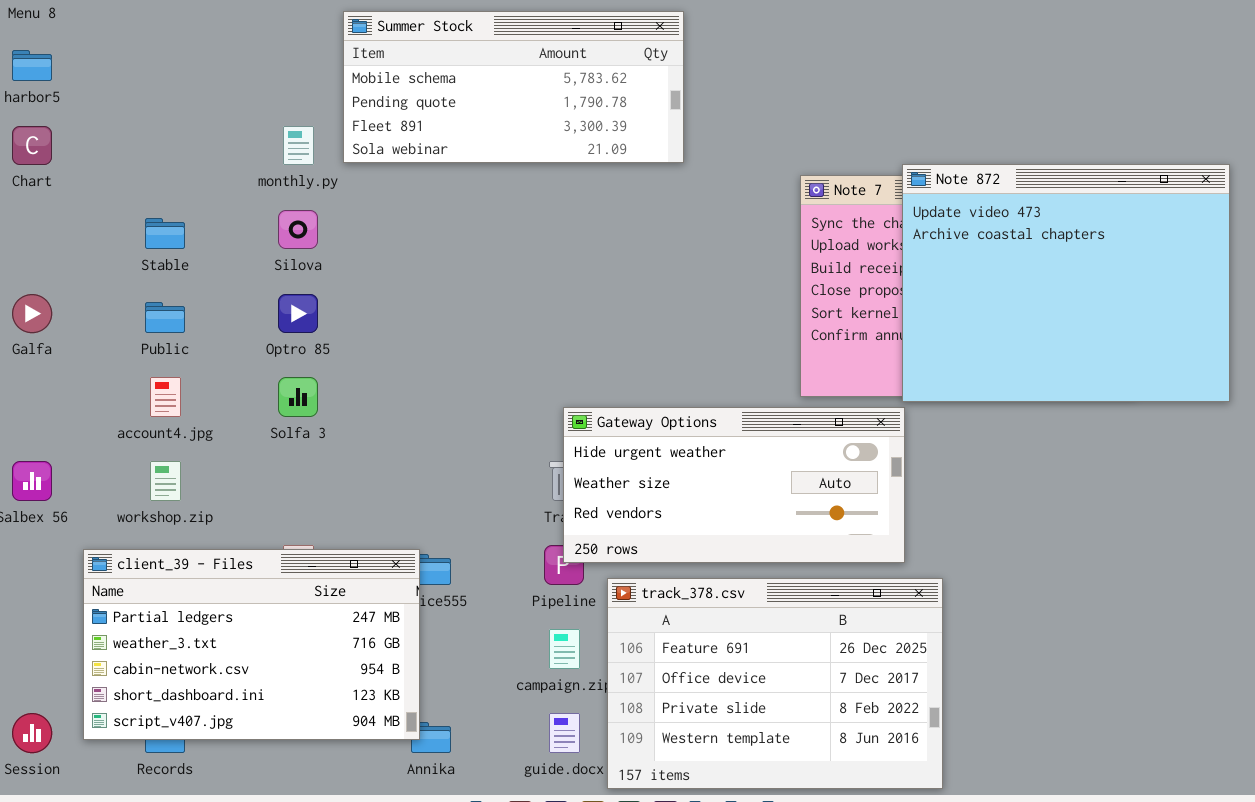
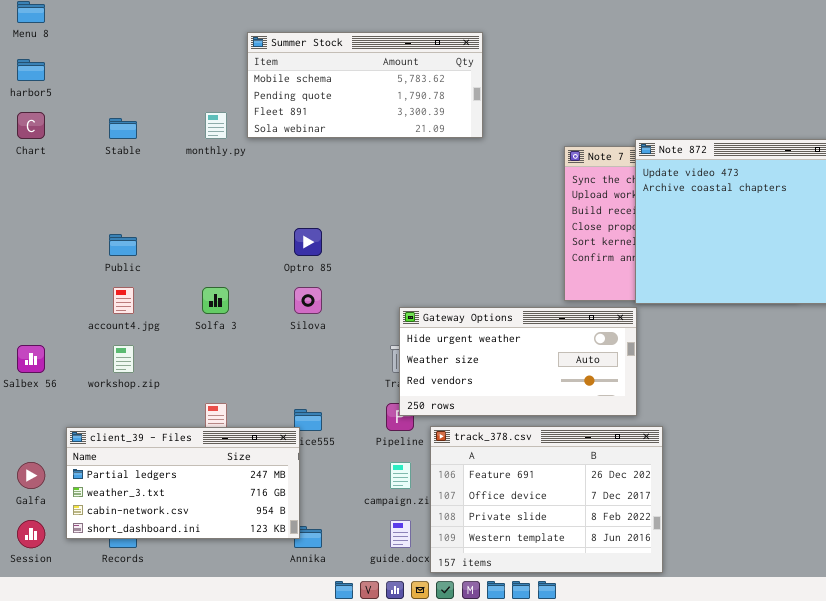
Silova: [278,210,318,249] -> [294,287,322,314], moved
Stable: [145,218,185,249] -> [109,118,137,139], moved
Galfa: [12,294,52,333] -> [17,462,45,489], moved
Optro 85: [278,294,318,333] -> [294,228,322,256], moved
client_39 - Files: [83,549,420,740] -> [66,427,300,539], resized

